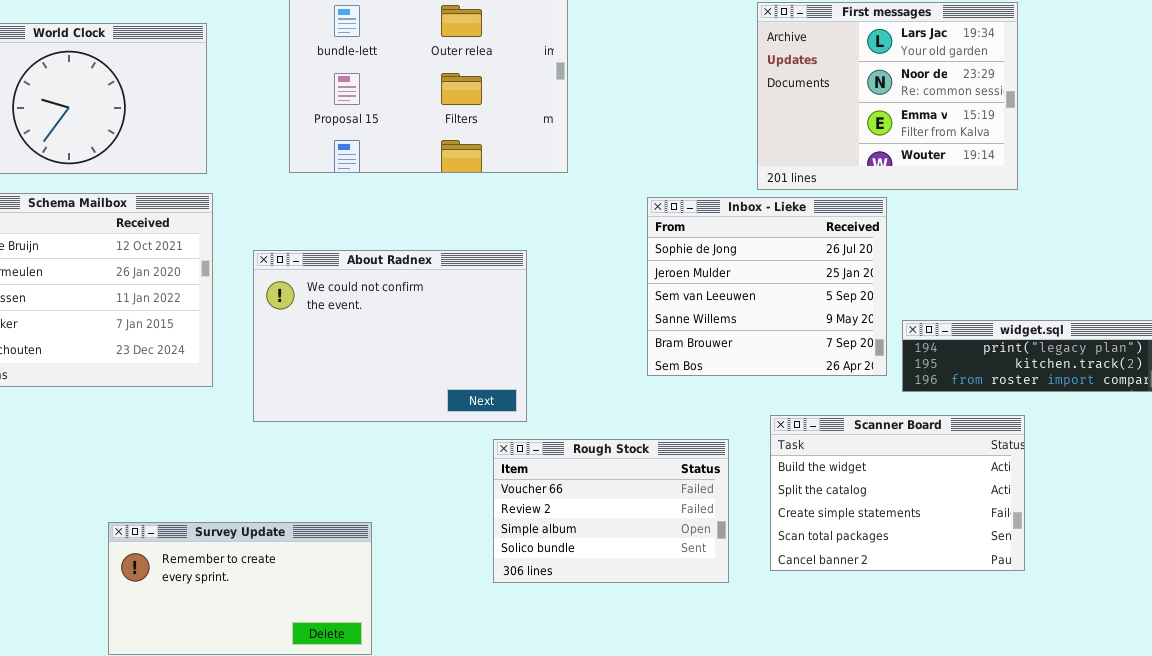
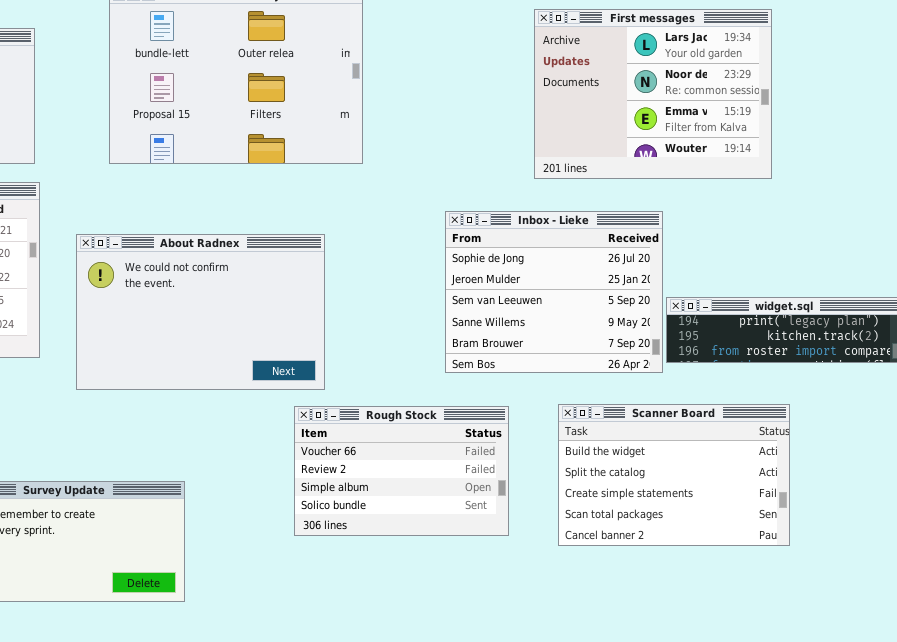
Inbox - Lieke: [647,197,887,376] -> [445,211,663,373], moved
Scanner Board: [770,415,1025,571] -> [558,404,790,546], moved

